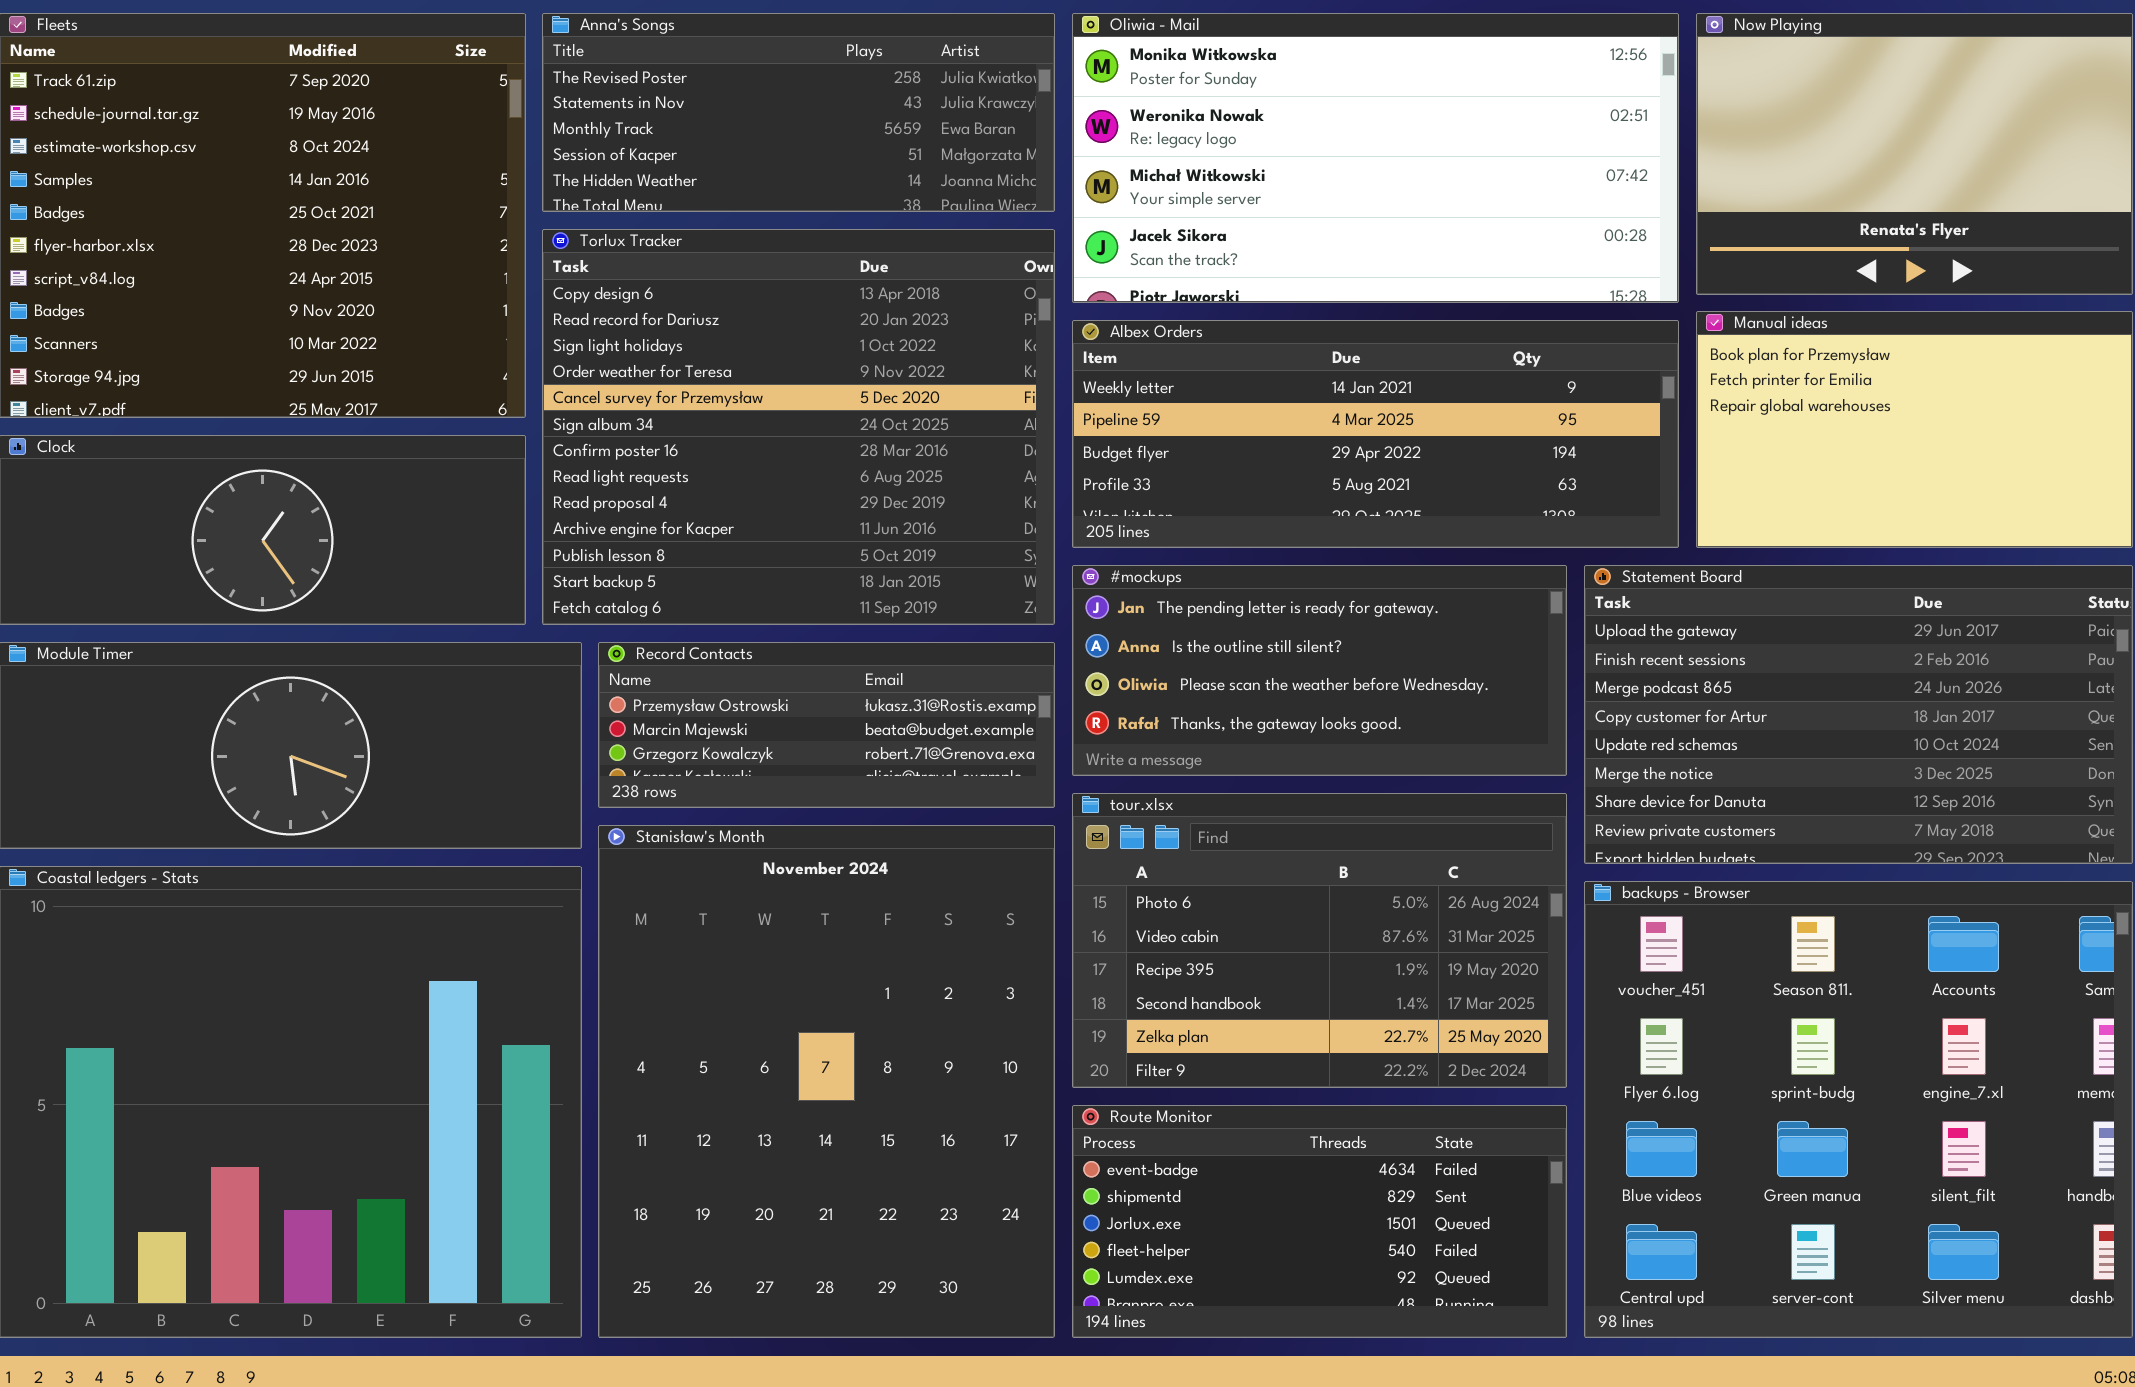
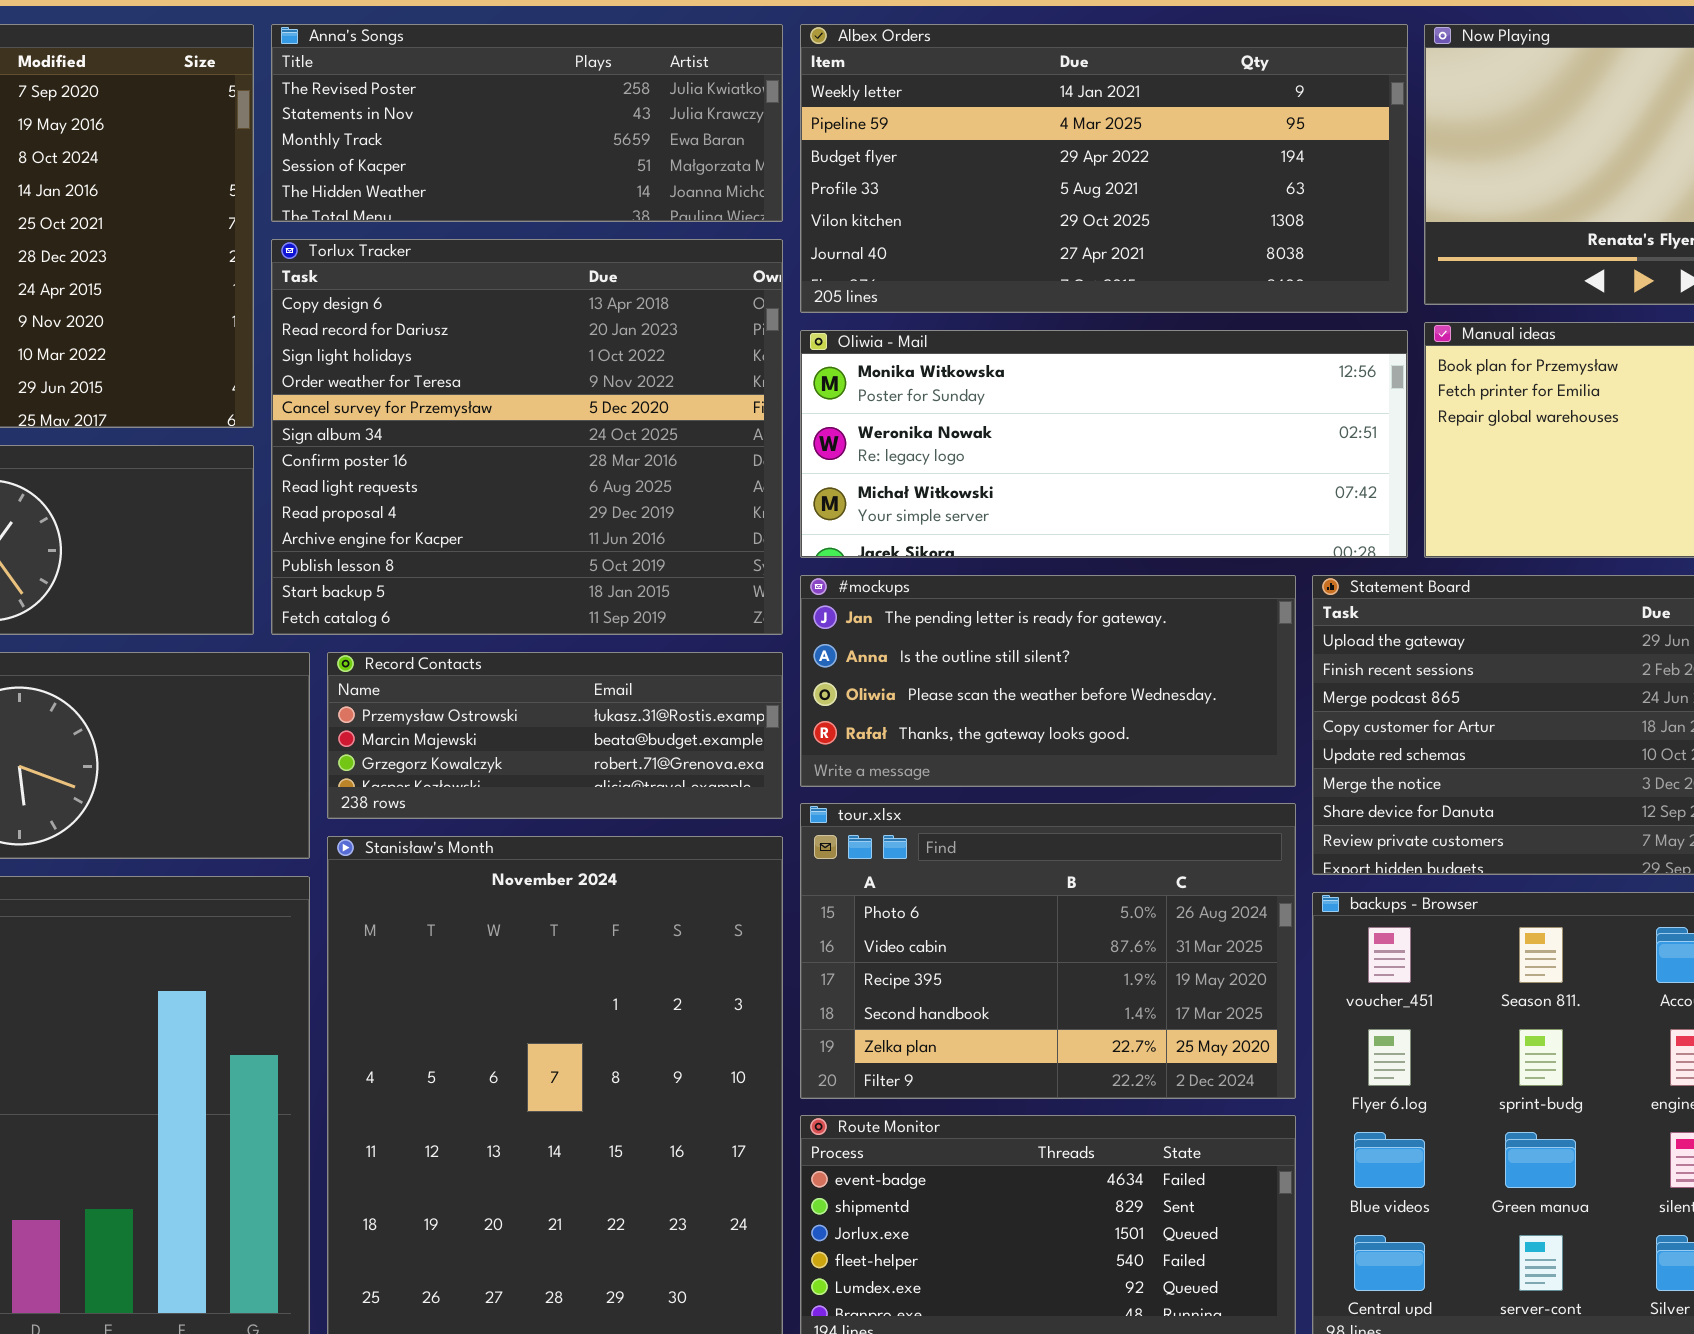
Oliwia - Mail: [1072,13,1679,303] -> [800,330,1408,558], moved, resized
Albex Orders: [1072,320,1679,548] -> [800,24,1408,313], moved, resized

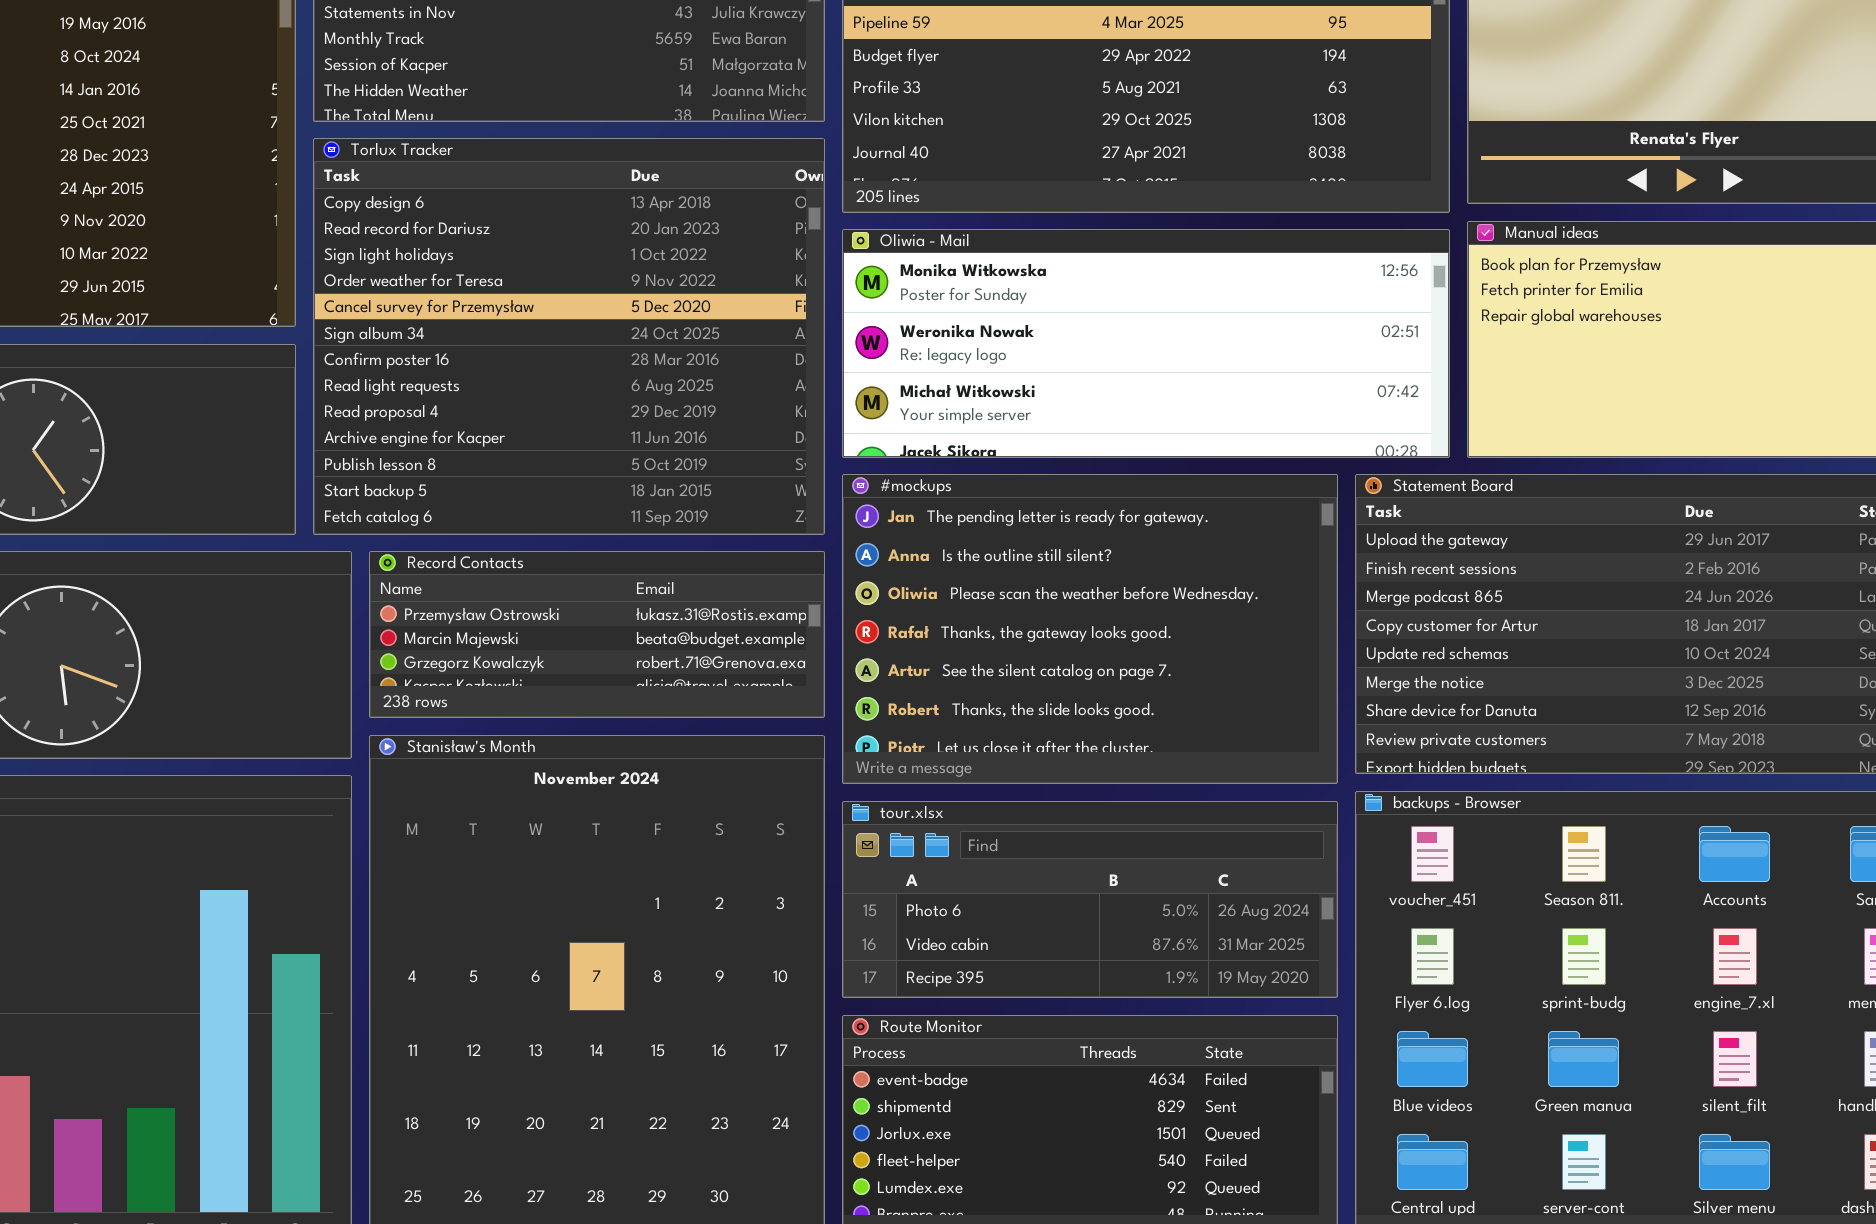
#mockups: [800,575,1296,787] -> [842,474,1338,784], resized
tour.xlsx: [800,803,1296,1099] -> [842,801,1338,998], resized

